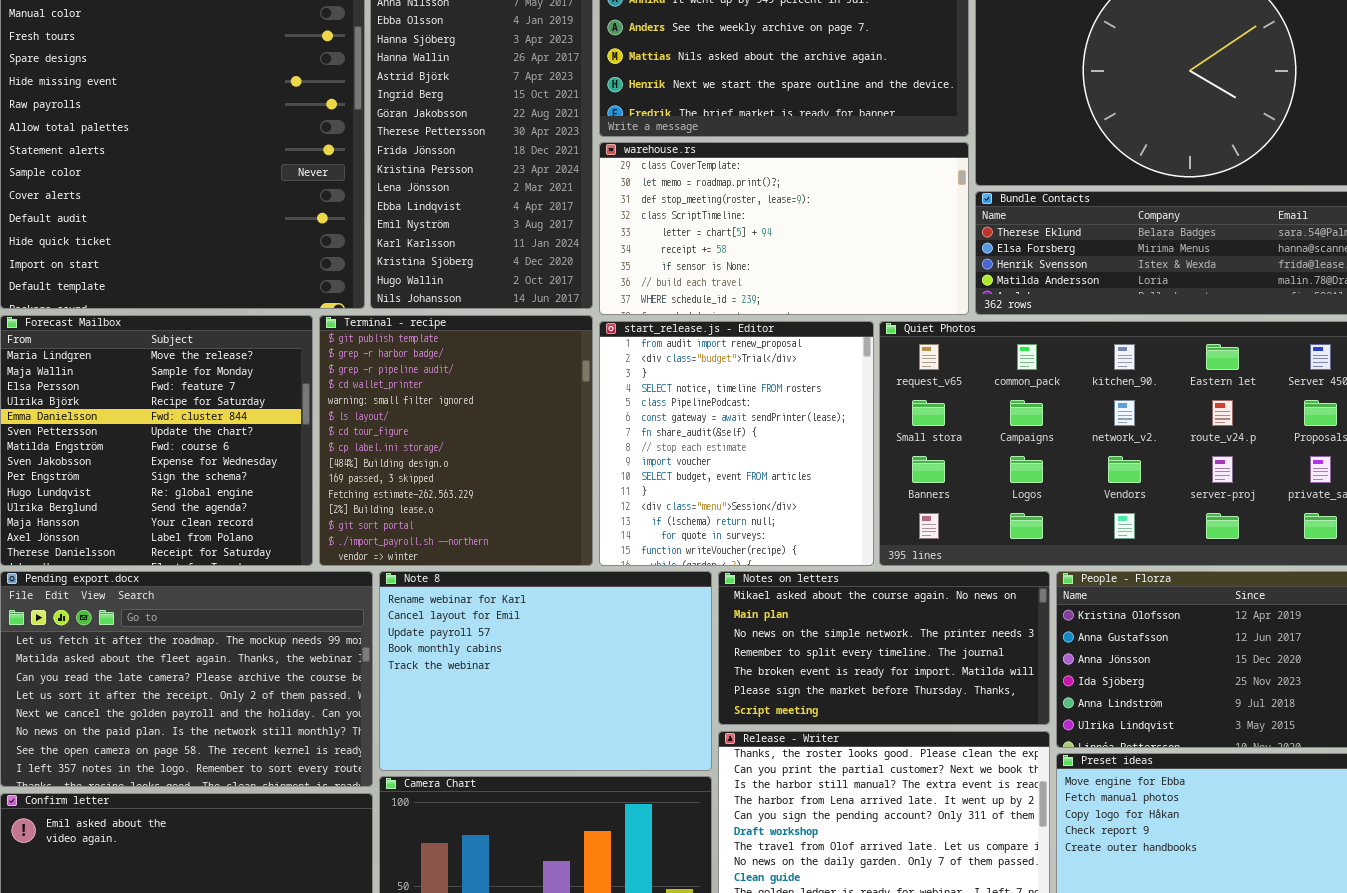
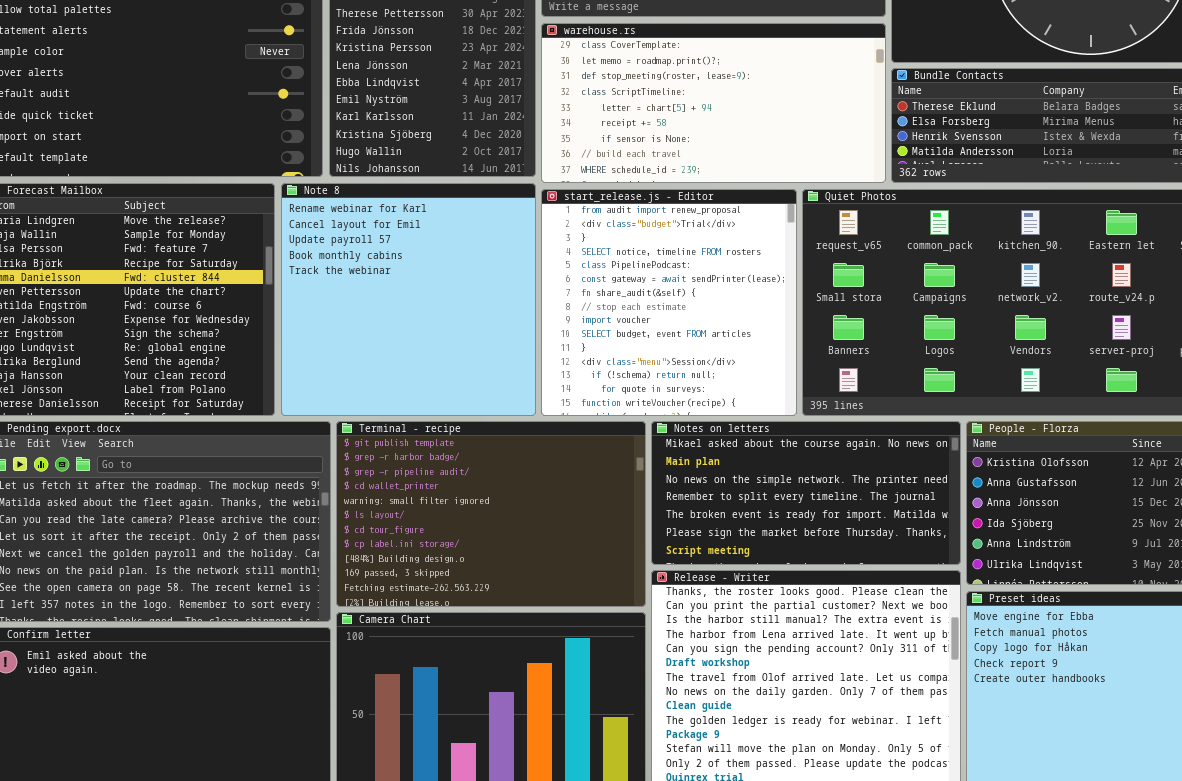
Terminal - recipe: [319,315,593,566] -> [336,421,646,607], moved, resized
Note 8: [379,571,712,771] -> [281,183,536,416], moved, resized

